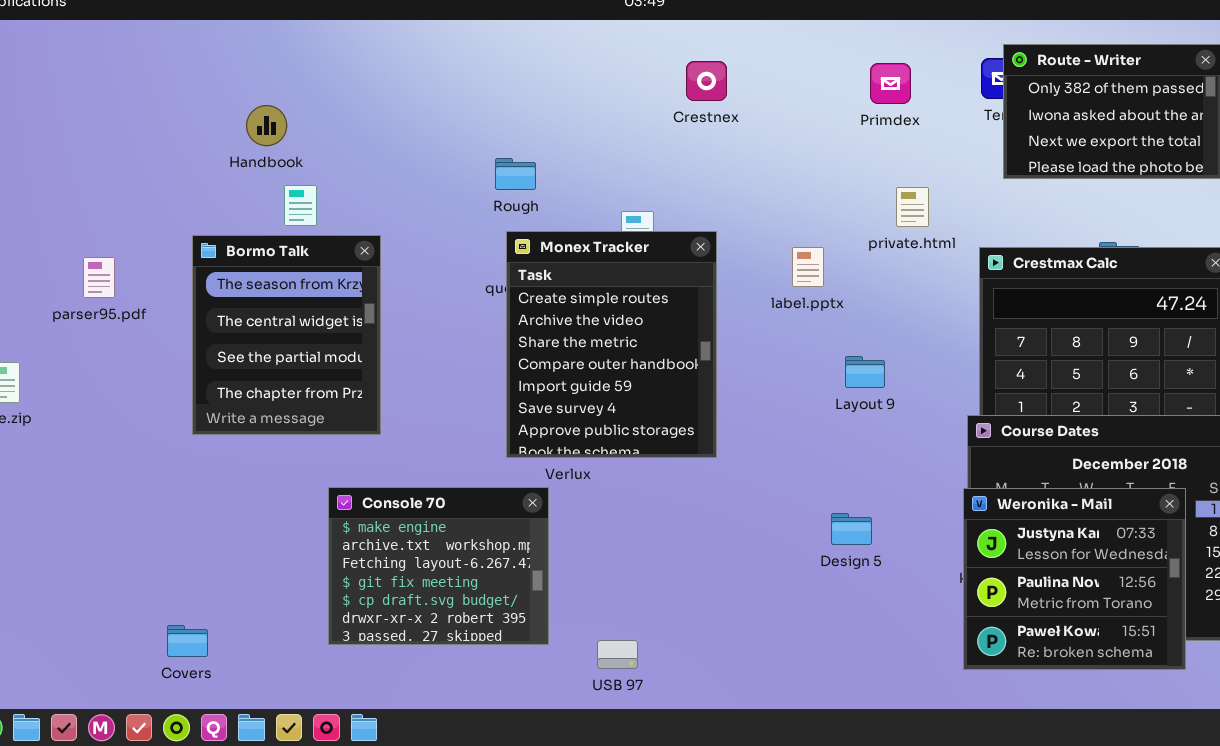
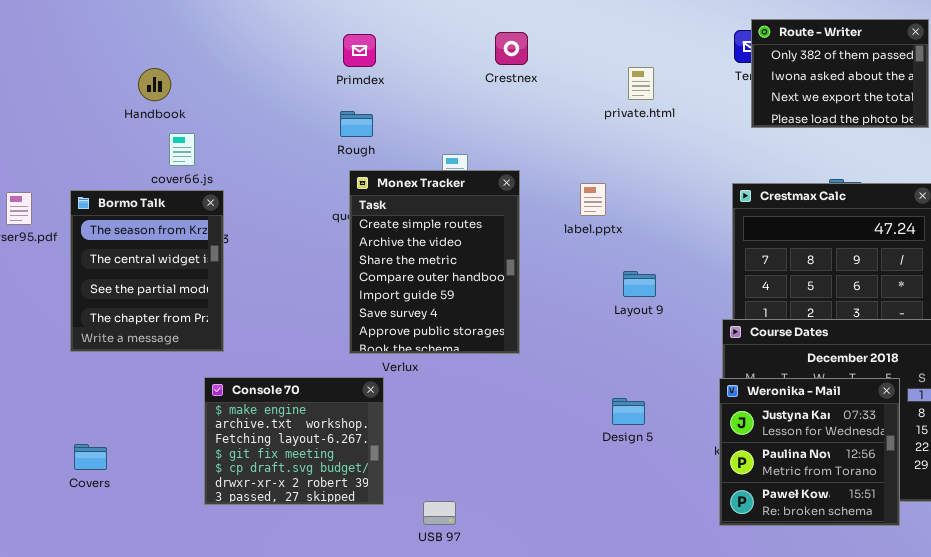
Primdex: [870,63,911,104] -> [343,34,376,67], moved
private.html: [896,187,929,227] -> [628,67,654,100], moved
Bormo Talk: [192,235,381,435] -> [70,190,224,352], moved
Covers: [167,625,208,657] -> [74,444,107,470], moved

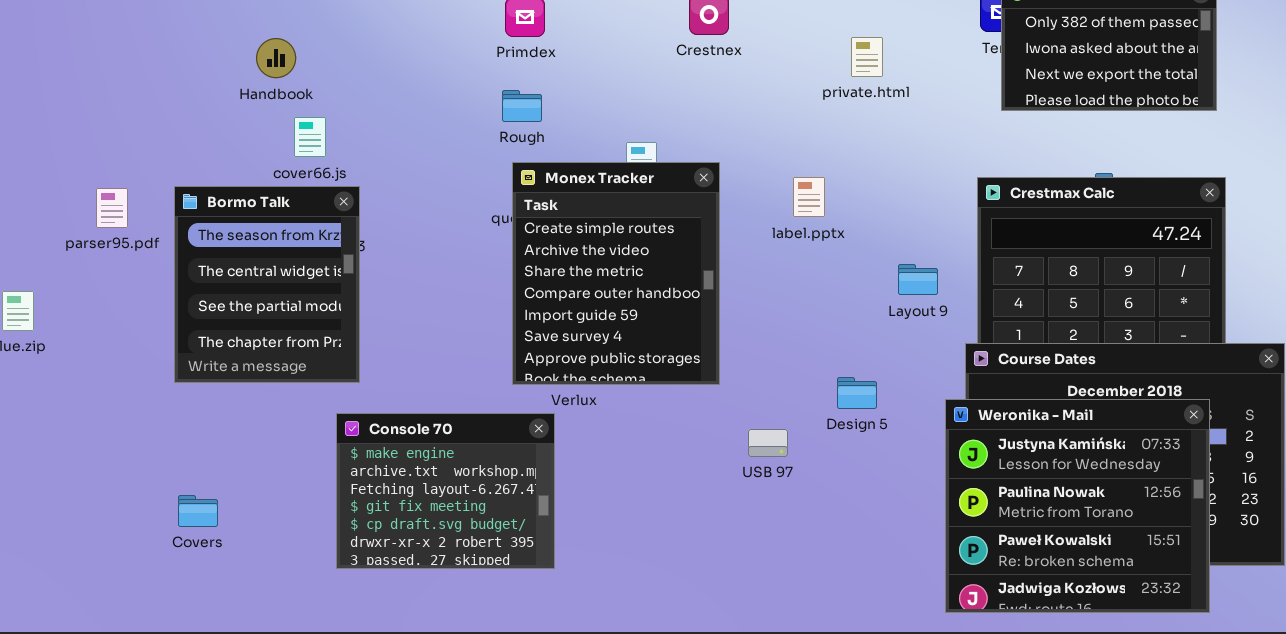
Layout 9: [623,271,656,297] -> [898,264,938,295], moved
Weronika - Mail: [719,378,900,526] -> [945,399,1210,613], moved, resized
Design 5: [612,398,645,425] -> [837,377,877,409], moved
USB 97: [423,501,456,525] -> [748,429,788,457], moved

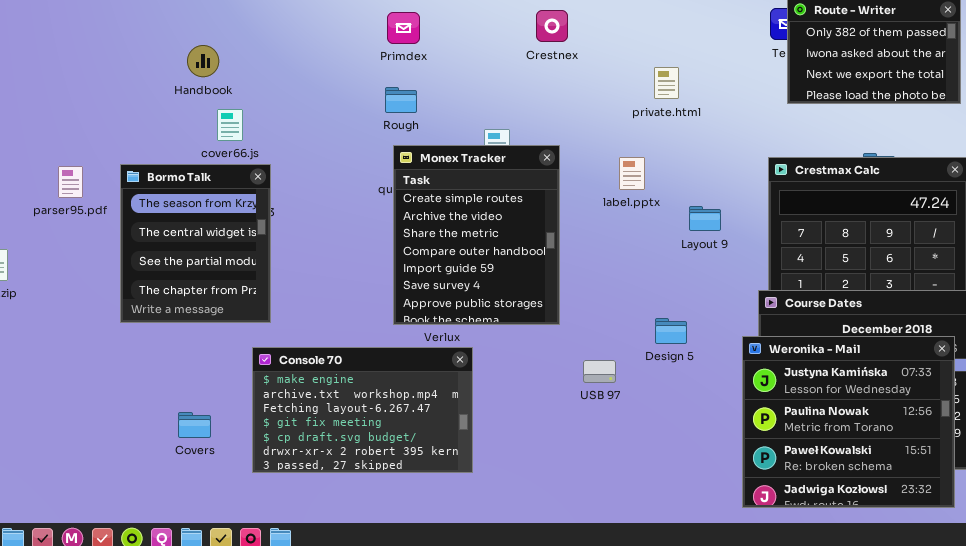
private.html: [851,37,883,77] -> [654,67,679,99], moved
Layout 9: [898,264,938,295] -> [689,206,721,231], moved
Console 70: [336,413,555,569] -> [252,347,473,473], resized
Covers: [178,495,218,527] -> [178,412,211,438], moved

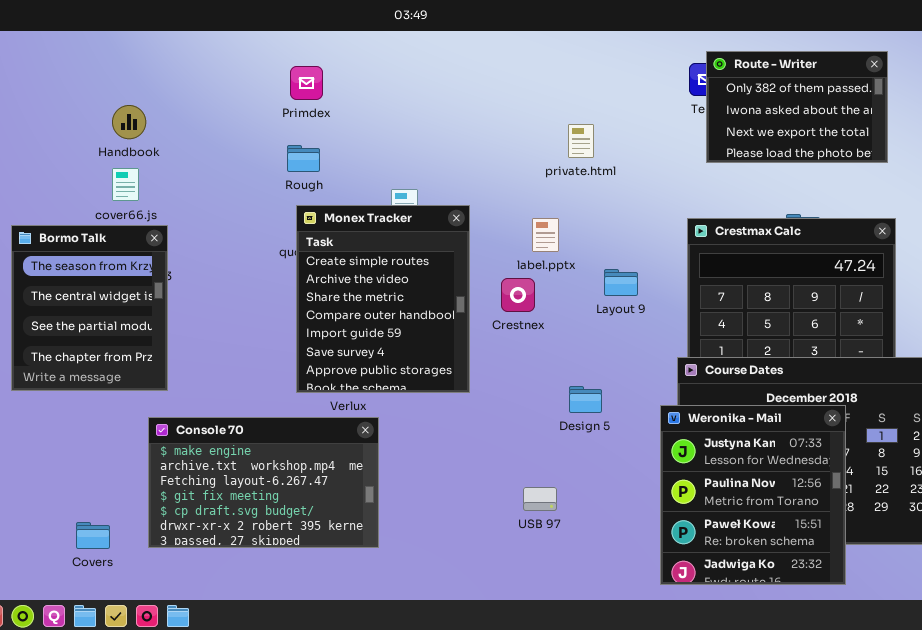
Crestnex: [536,10,568,42] -> [501,278,535,312], moved
Handbook: [187,45,219,77] -> [112,105,146,139], moved
Weronika - Mail: [742,336,955,508] -> [660,405,846,585], resized
USB 97: [583,360,616,383] -> [523,487,557,511], moved
Covers: [178,412,211,438] -> [76,522,110,549], moved

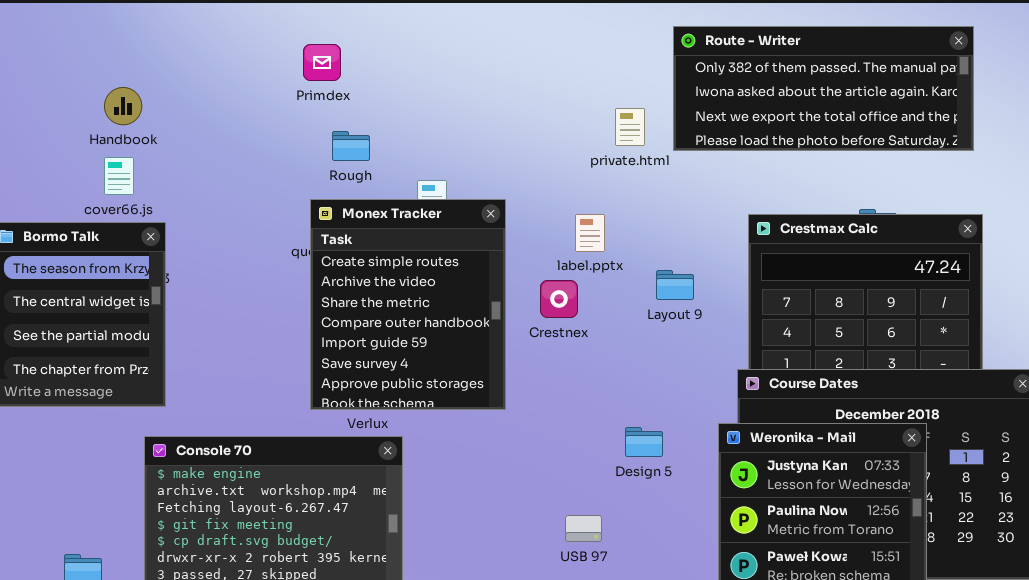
Route - Writer: [706,51,888,163] -> [673,26,974,151], resized
Rough: [287,145,320,172] -> [332,131,370,161], moved
Design 5: [569,386,602,413] -> [625,427,663,457], moved

